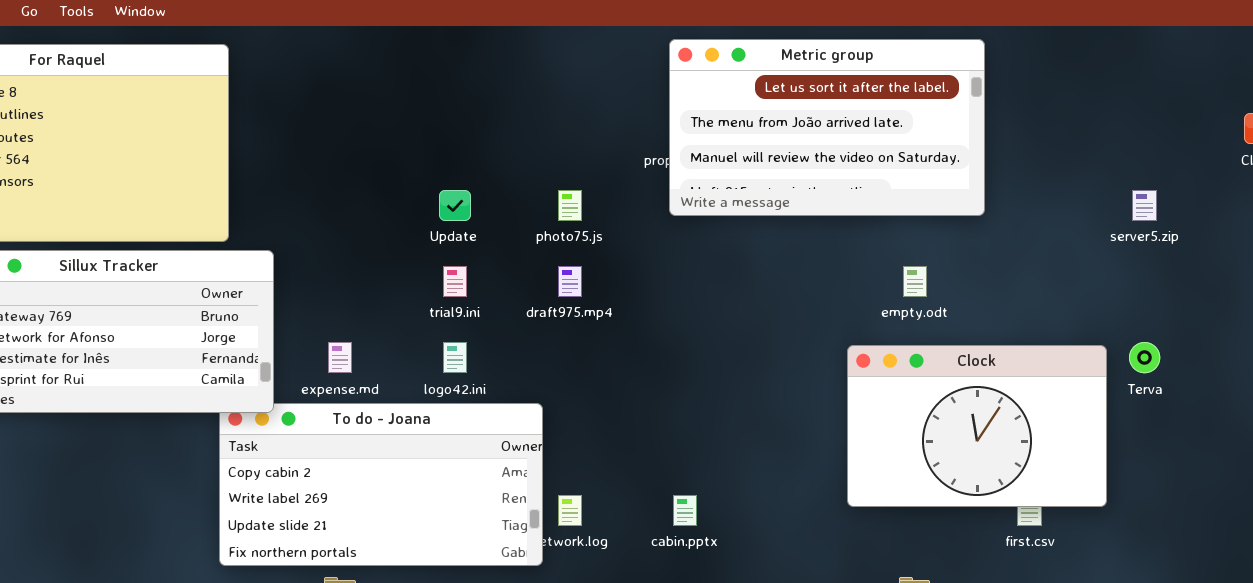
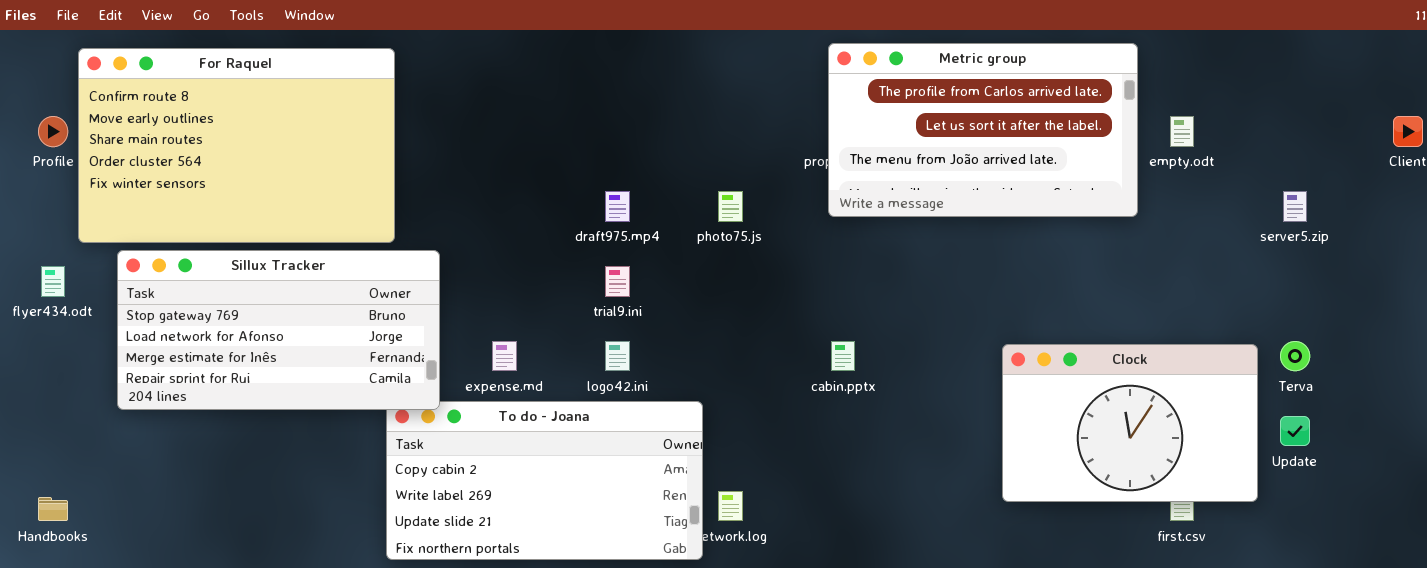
Metric group: [669,39,985,216] -> [828,43,1138,217], scrolled up 1 row
Update: [439,190,471,221] -> [1280,416,1310,446], moved
draft975.mp4: [558,266,582,297] -> [605,191,630,222], moved
empty.odt: [903,266,927,297] -> [1170,116,1194,147], moved
cabin.pptx: [673,495,697,526] -> [831,341,855,371], moved

